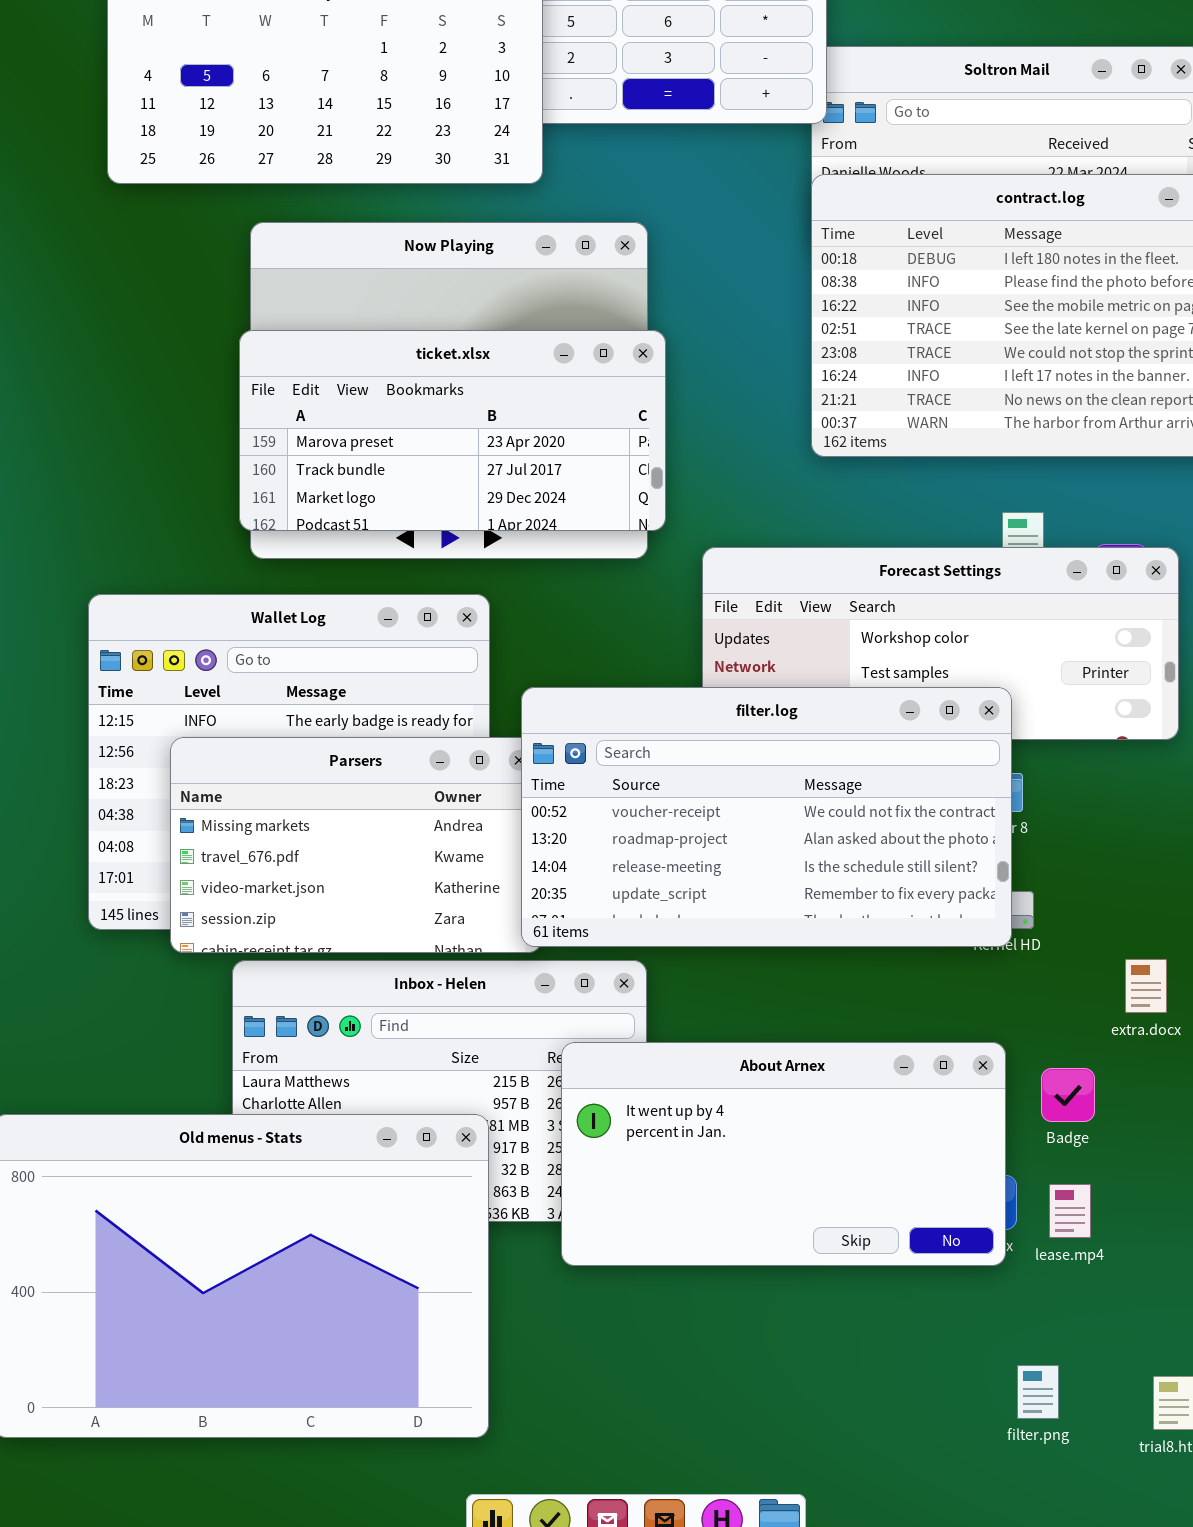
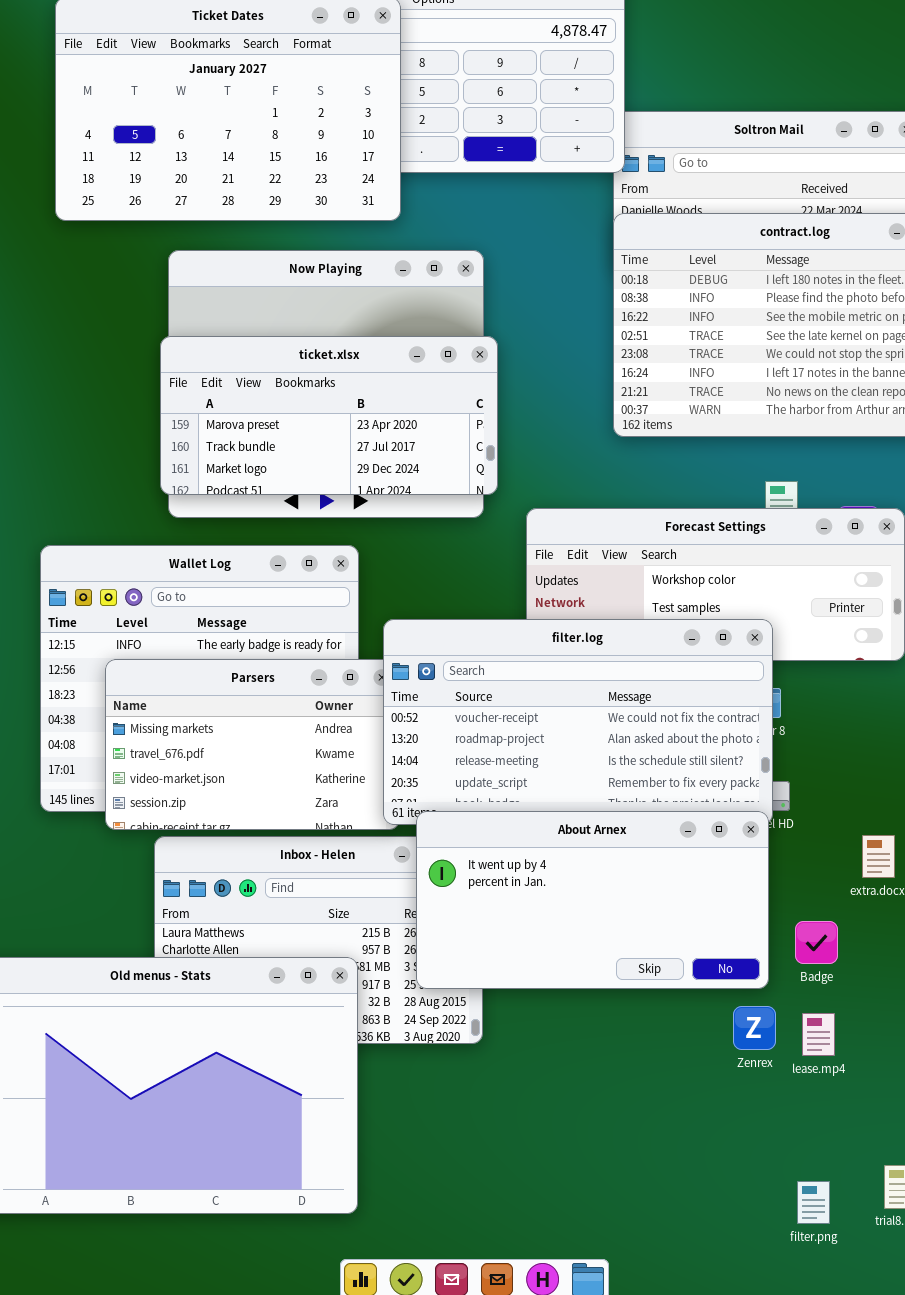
About Arnex: [561,1042,1006,1266] -> [416,811,769,989], moved
filter.png: [1017,1365,1059,1419] -> [797,1181,830,1224], moved

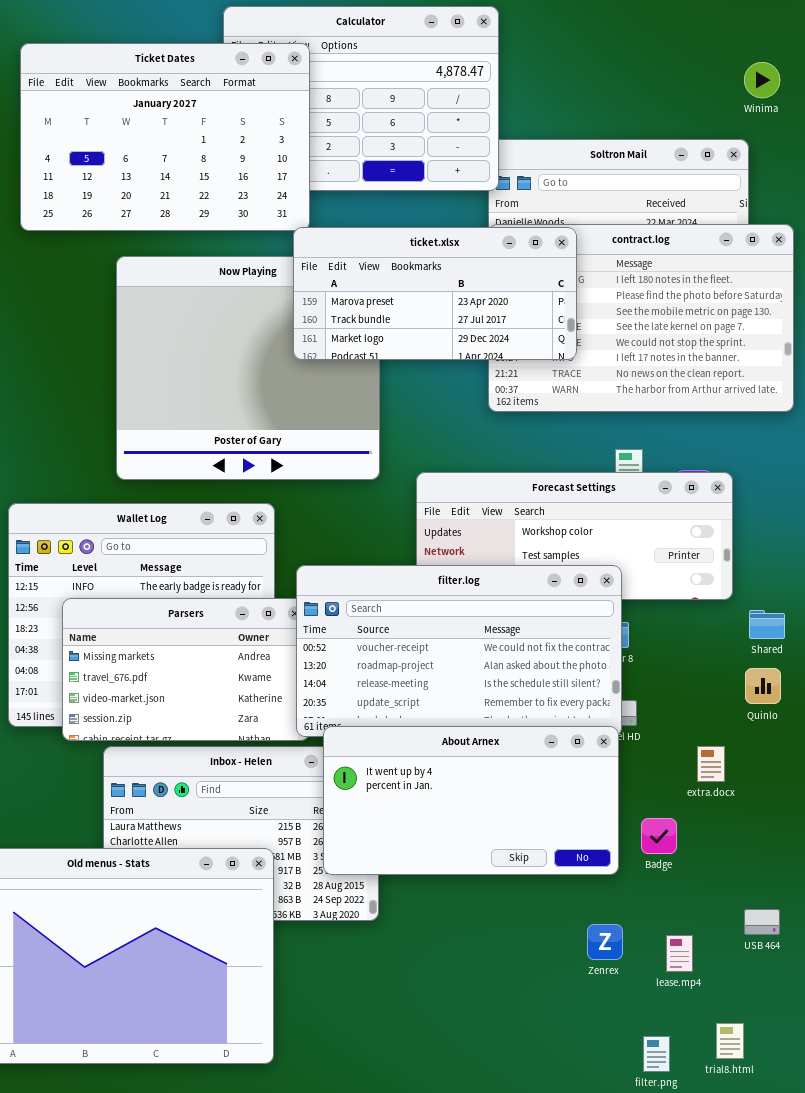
ticket.xlsx: [160,336,498,495] -> [293,227,577,360], moved
Zenrex: [733,1006,776,1050] -> [587,924,623,960], moved
lease.mp4: [802,1013,835,1056] -> [666,935,693,972], moved

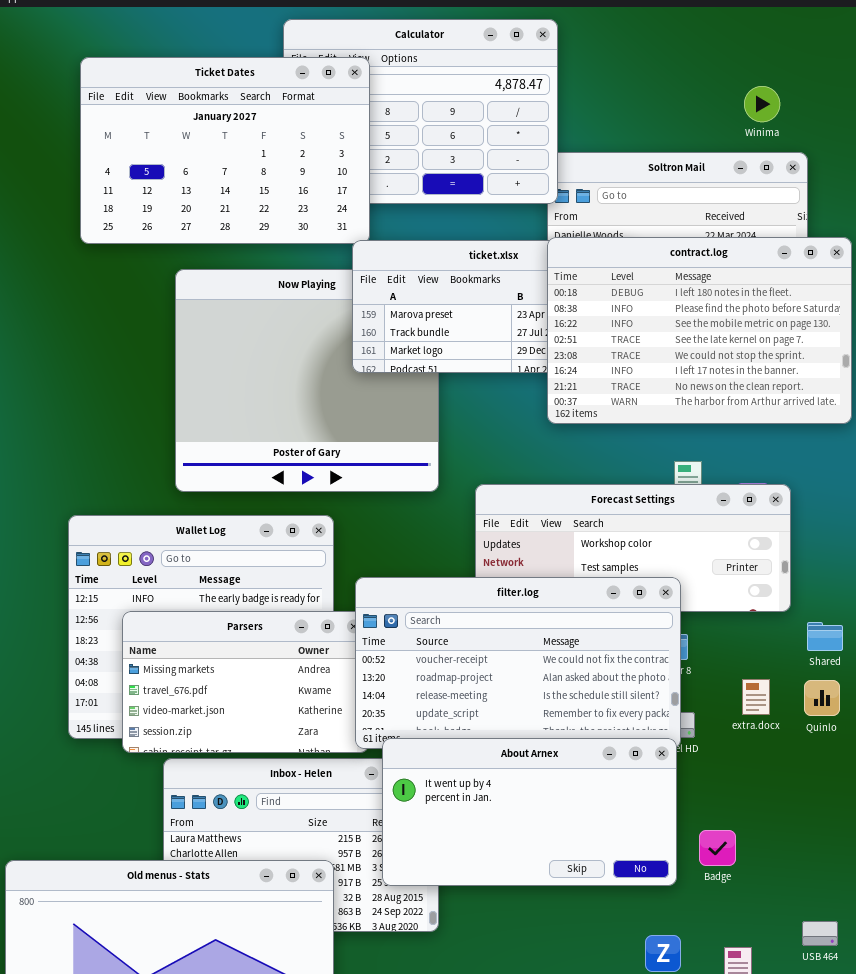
Winima: [744,62,780,98] -> [744,86,780,122], moved
contract.log: [488,224,794,412] -> [547,237,852,424], raised
extra.docx: [697,746,725,782] -> [742,679,770,715], moved

